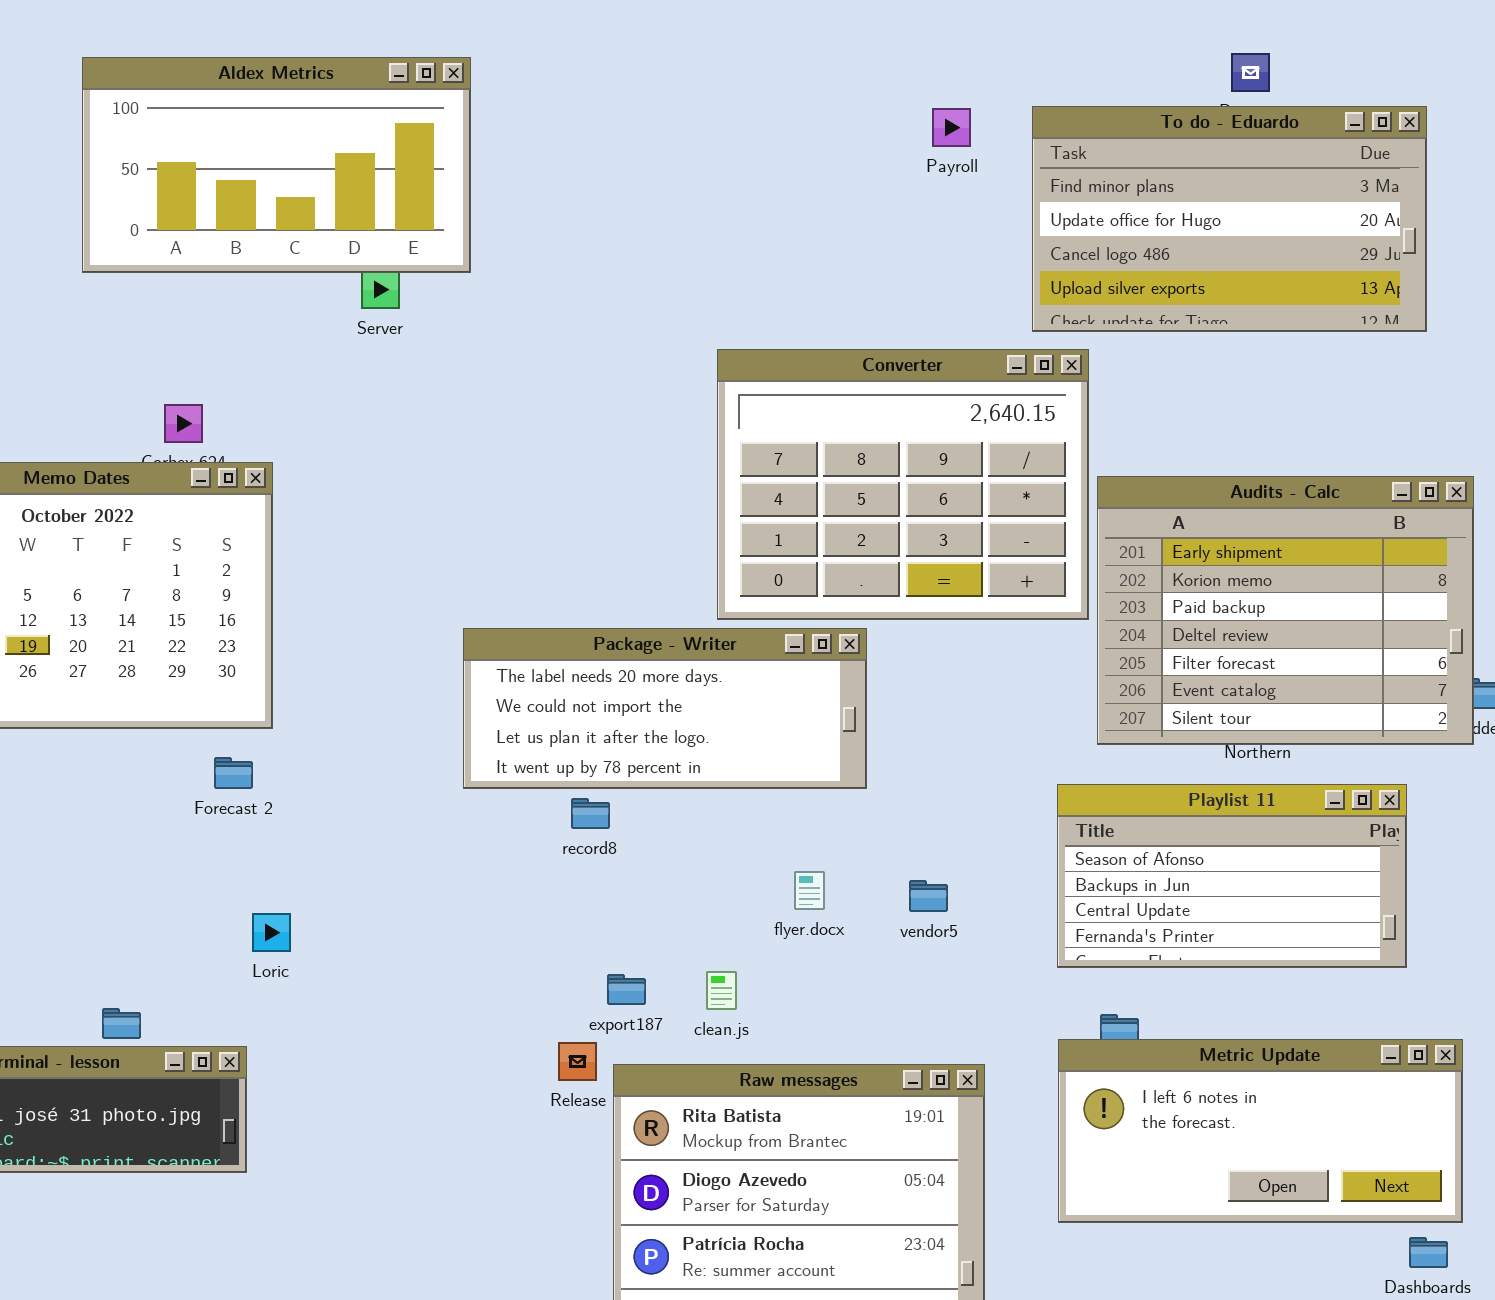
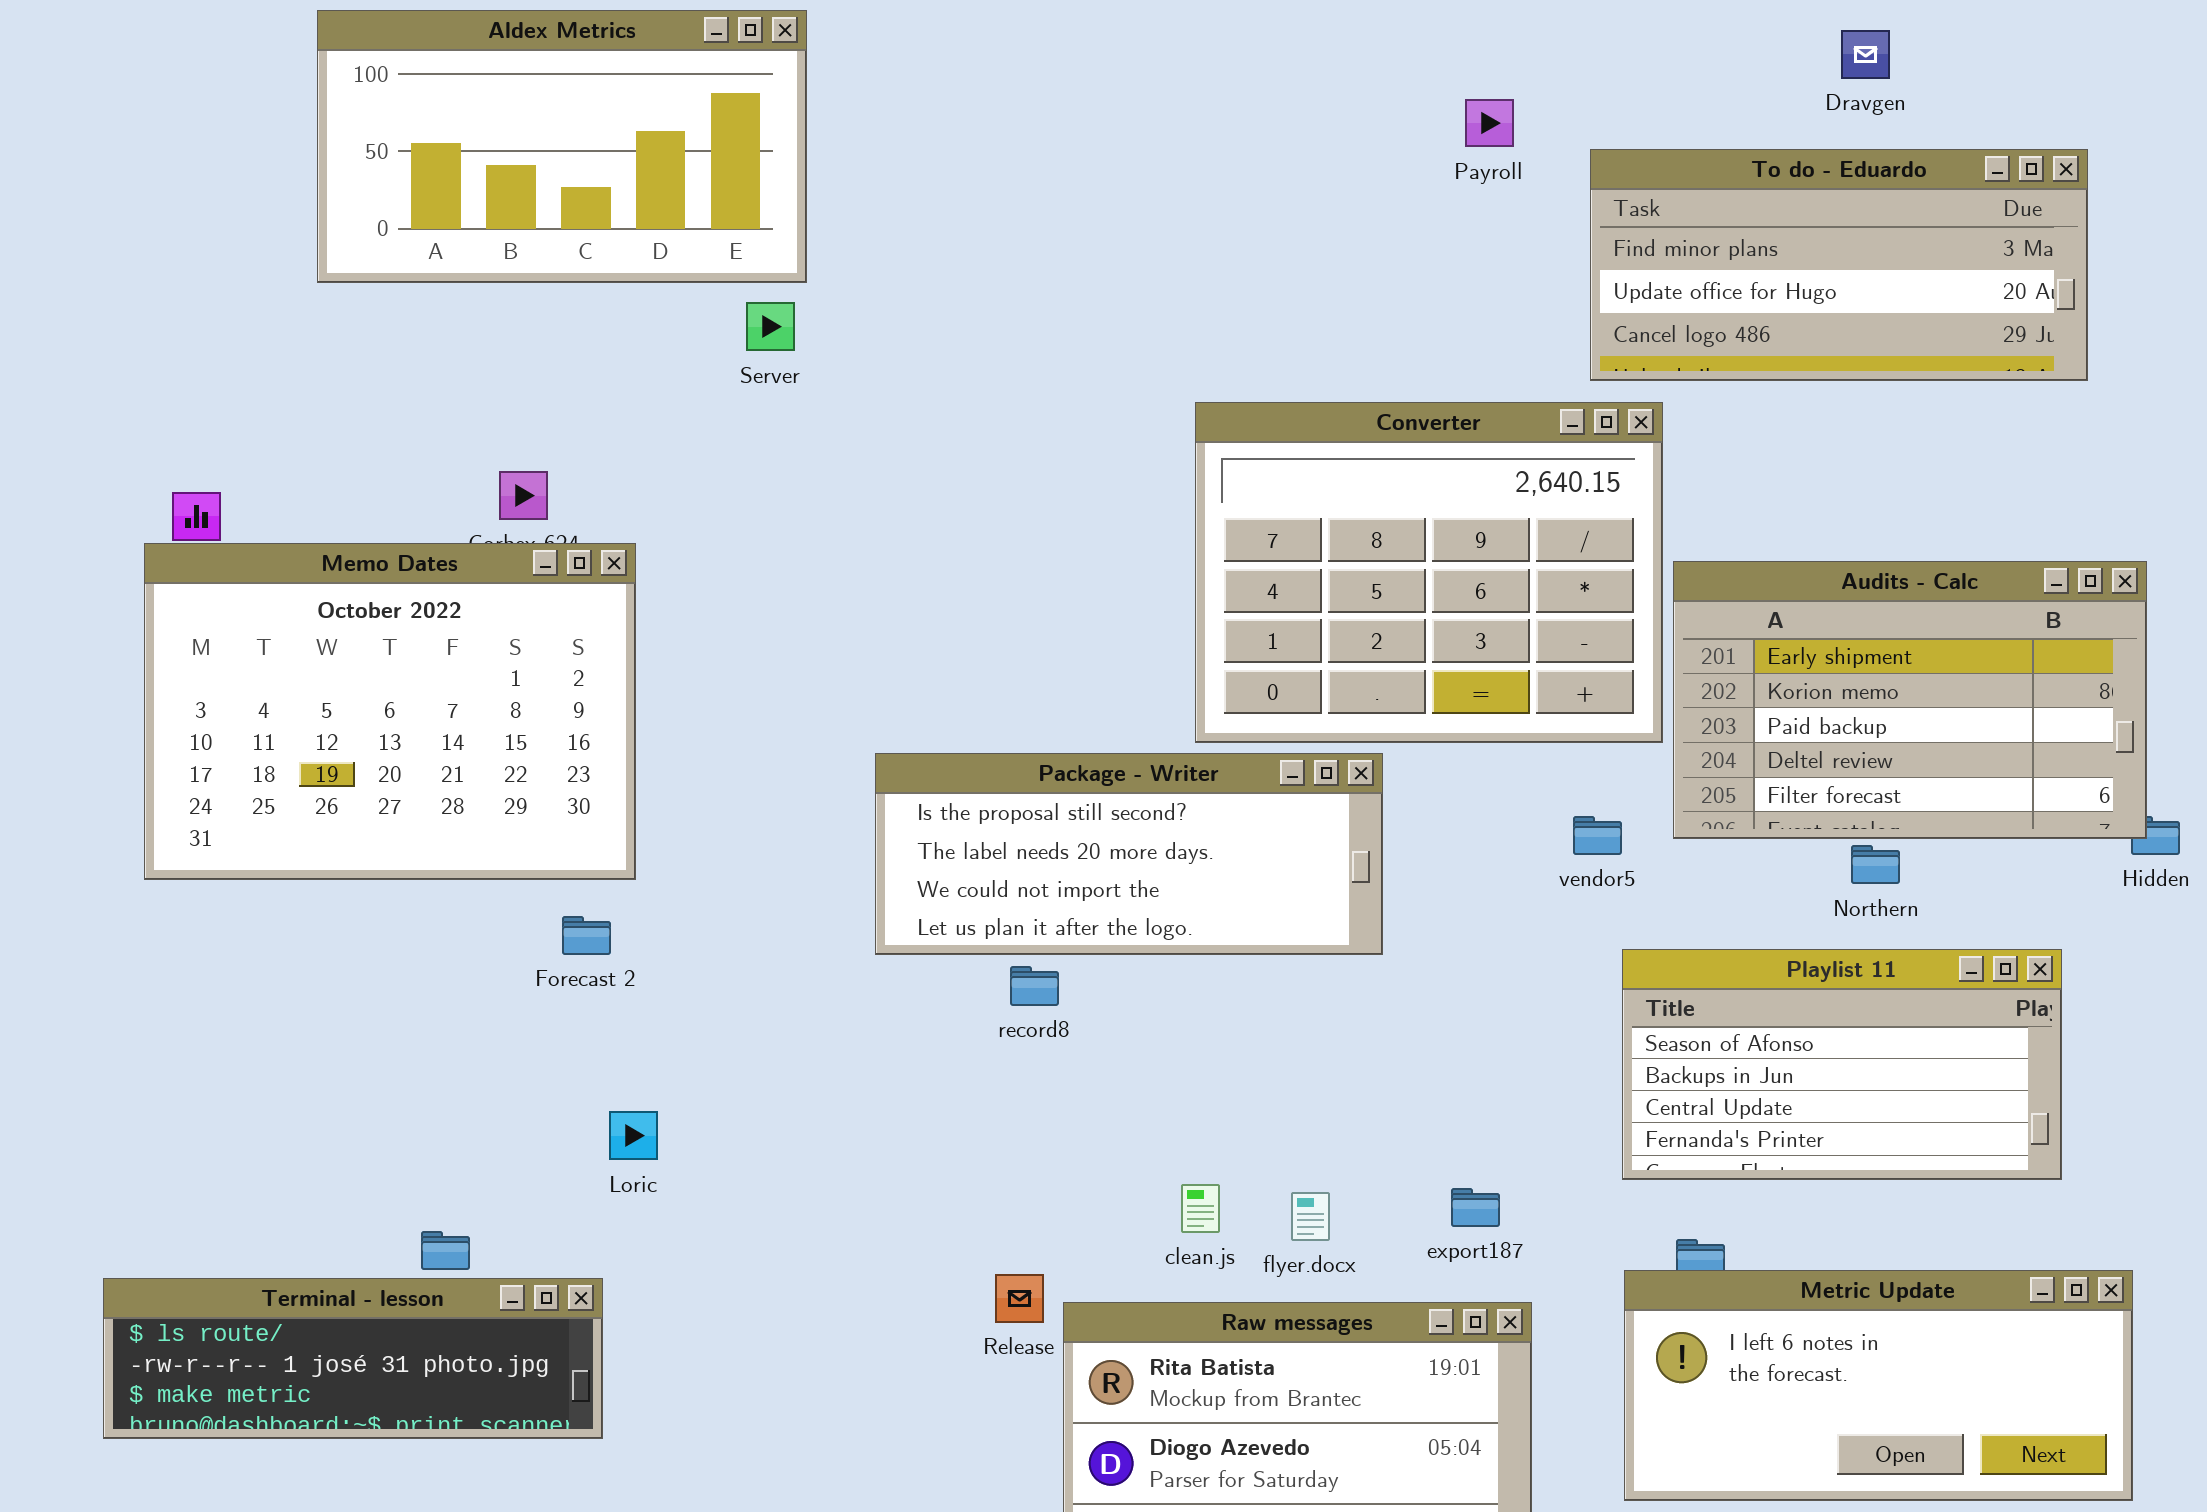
Aldex Metrics: [82,57,471,273] -> [317,10,807,283], moved
To do - Eduardo: [1032,106,1427,332] -> [1590,149,2088,381], resized
Audits - Calc: [1097,476,1474,745] -> [1673,561,2147,839], resized
Package - Writer: [463,628,867,789] -> [875,753,1383,955], scrolled up 1 row
flyer.docx: [794,871,825,910] -> [1291,1192,1330,1241], moved
vendor5: [909,880,948,912] -> [1573,816,1622,855], moved
export187: [607,974,646,1005] -> [1451,1188,1500,1227], moved

